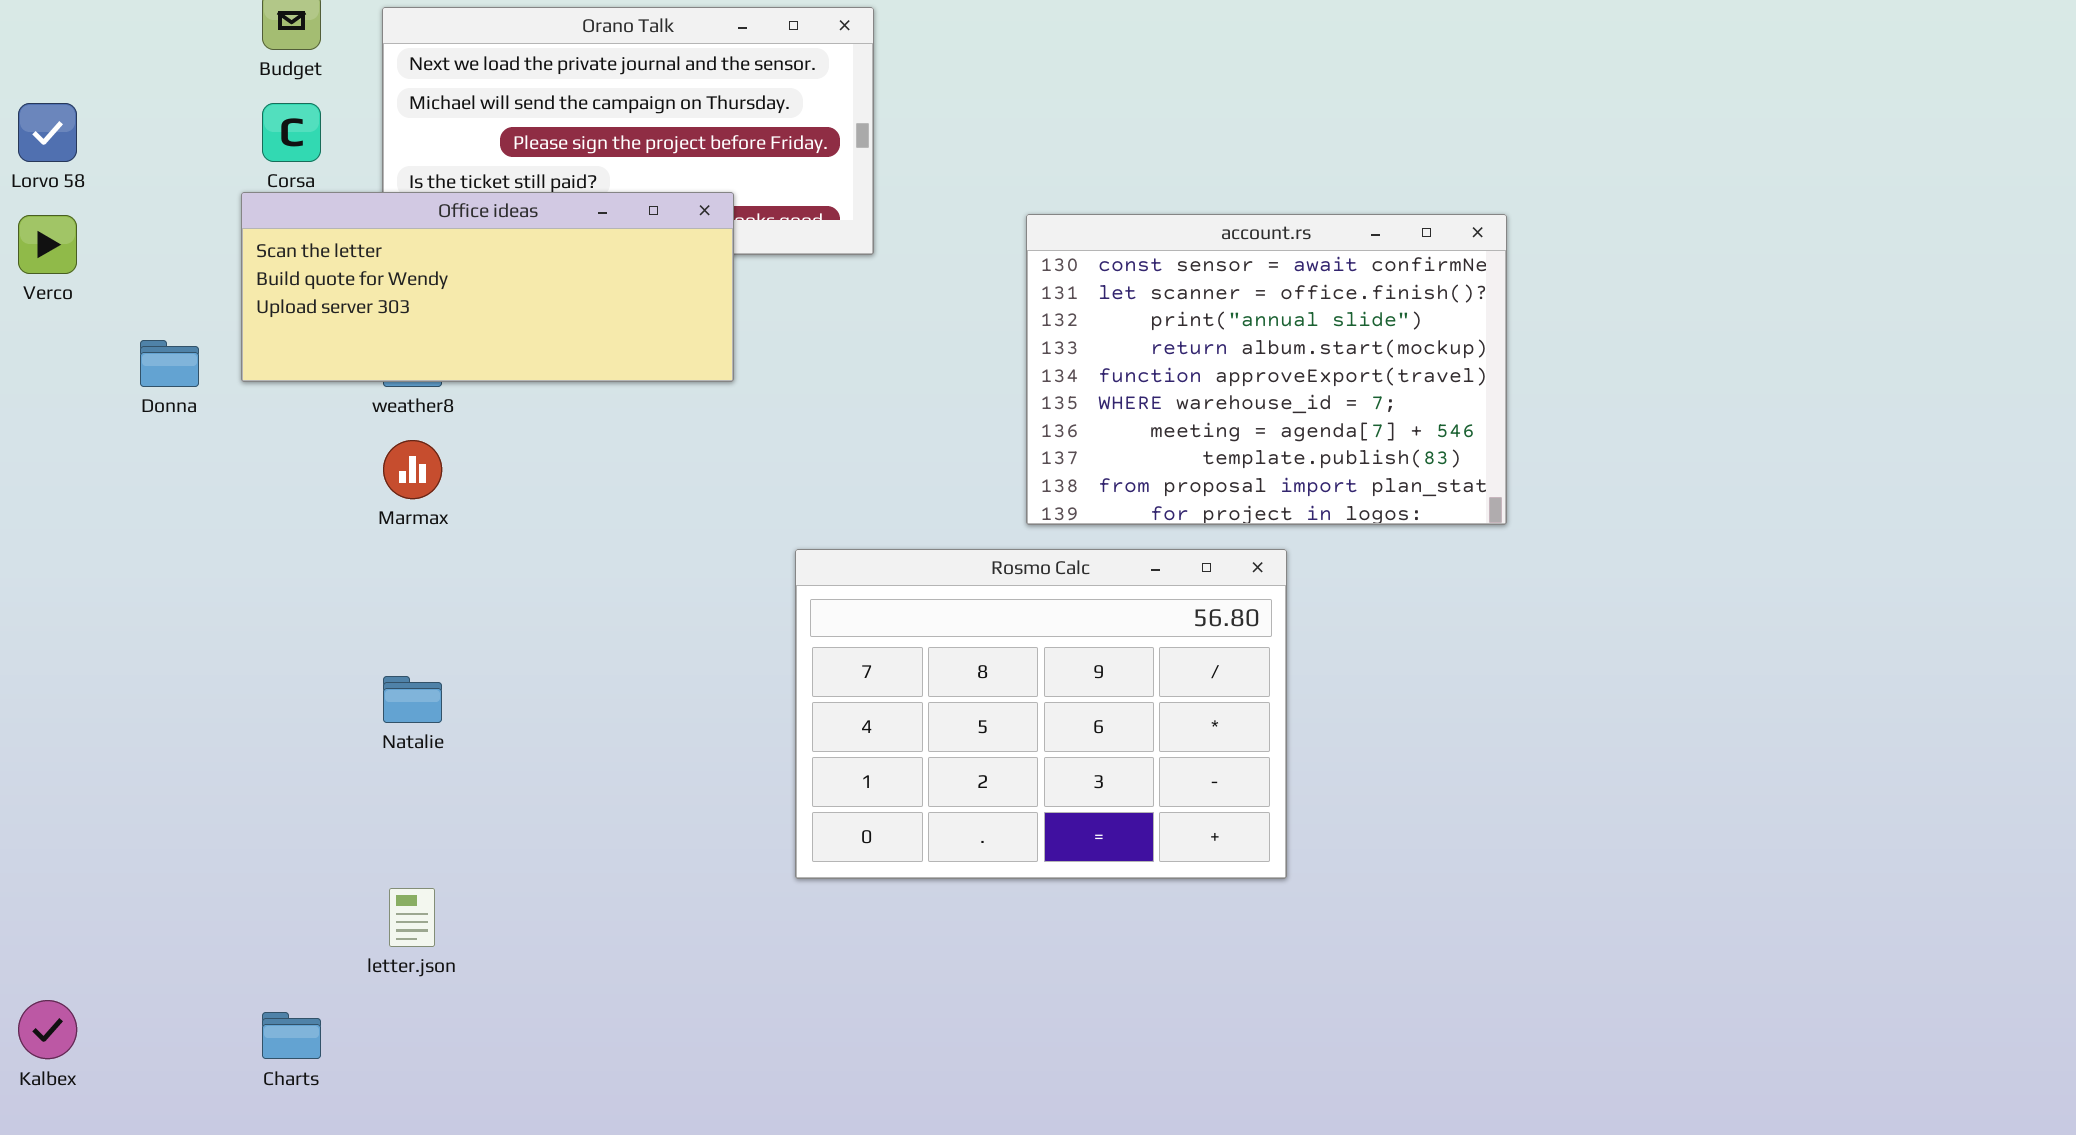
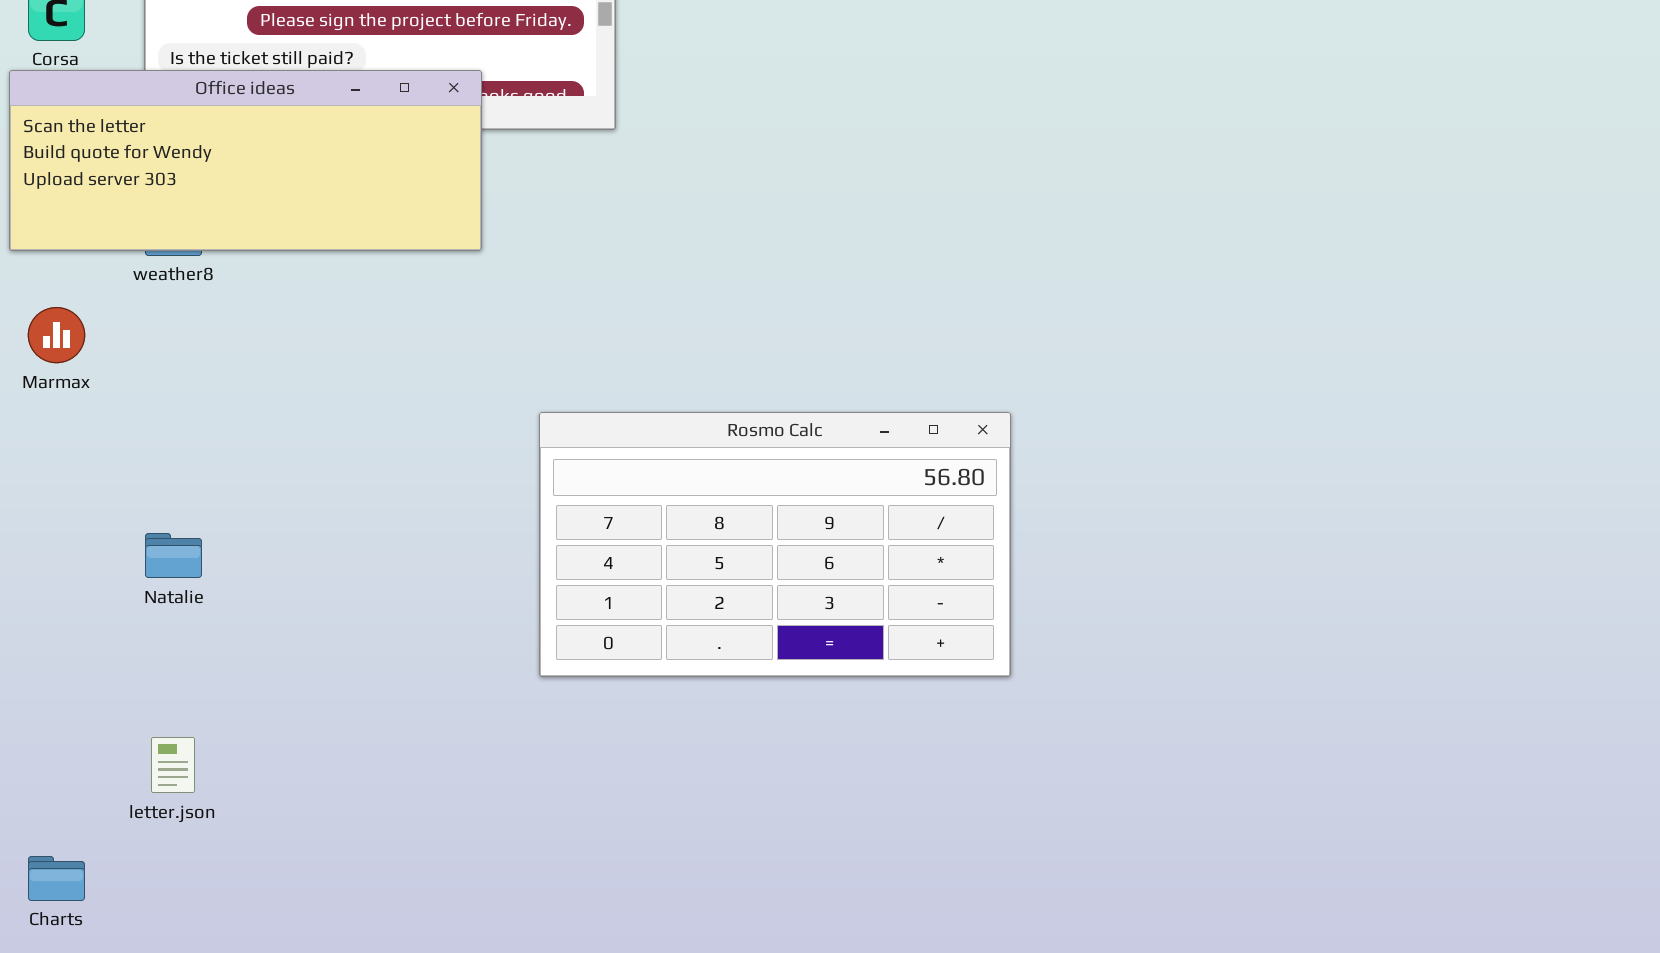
account.rs: [1026,214,1507,525] -> none, closed
Marmax: [383,440,442,499] -> [28,307,85,363], moved
Rosmo Calc: [795,549,1287,879] -> [539,412,1011,677], resized

